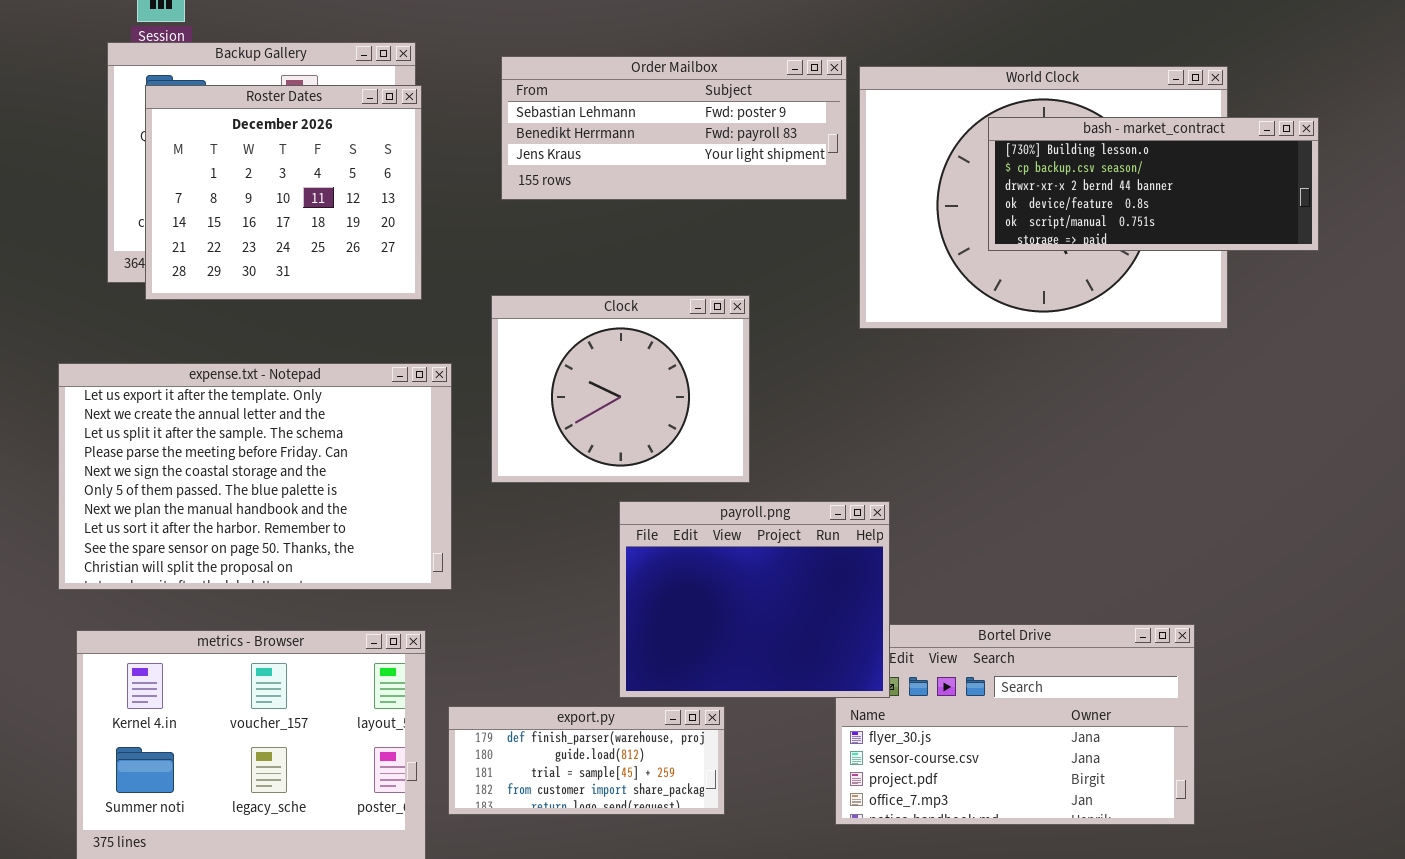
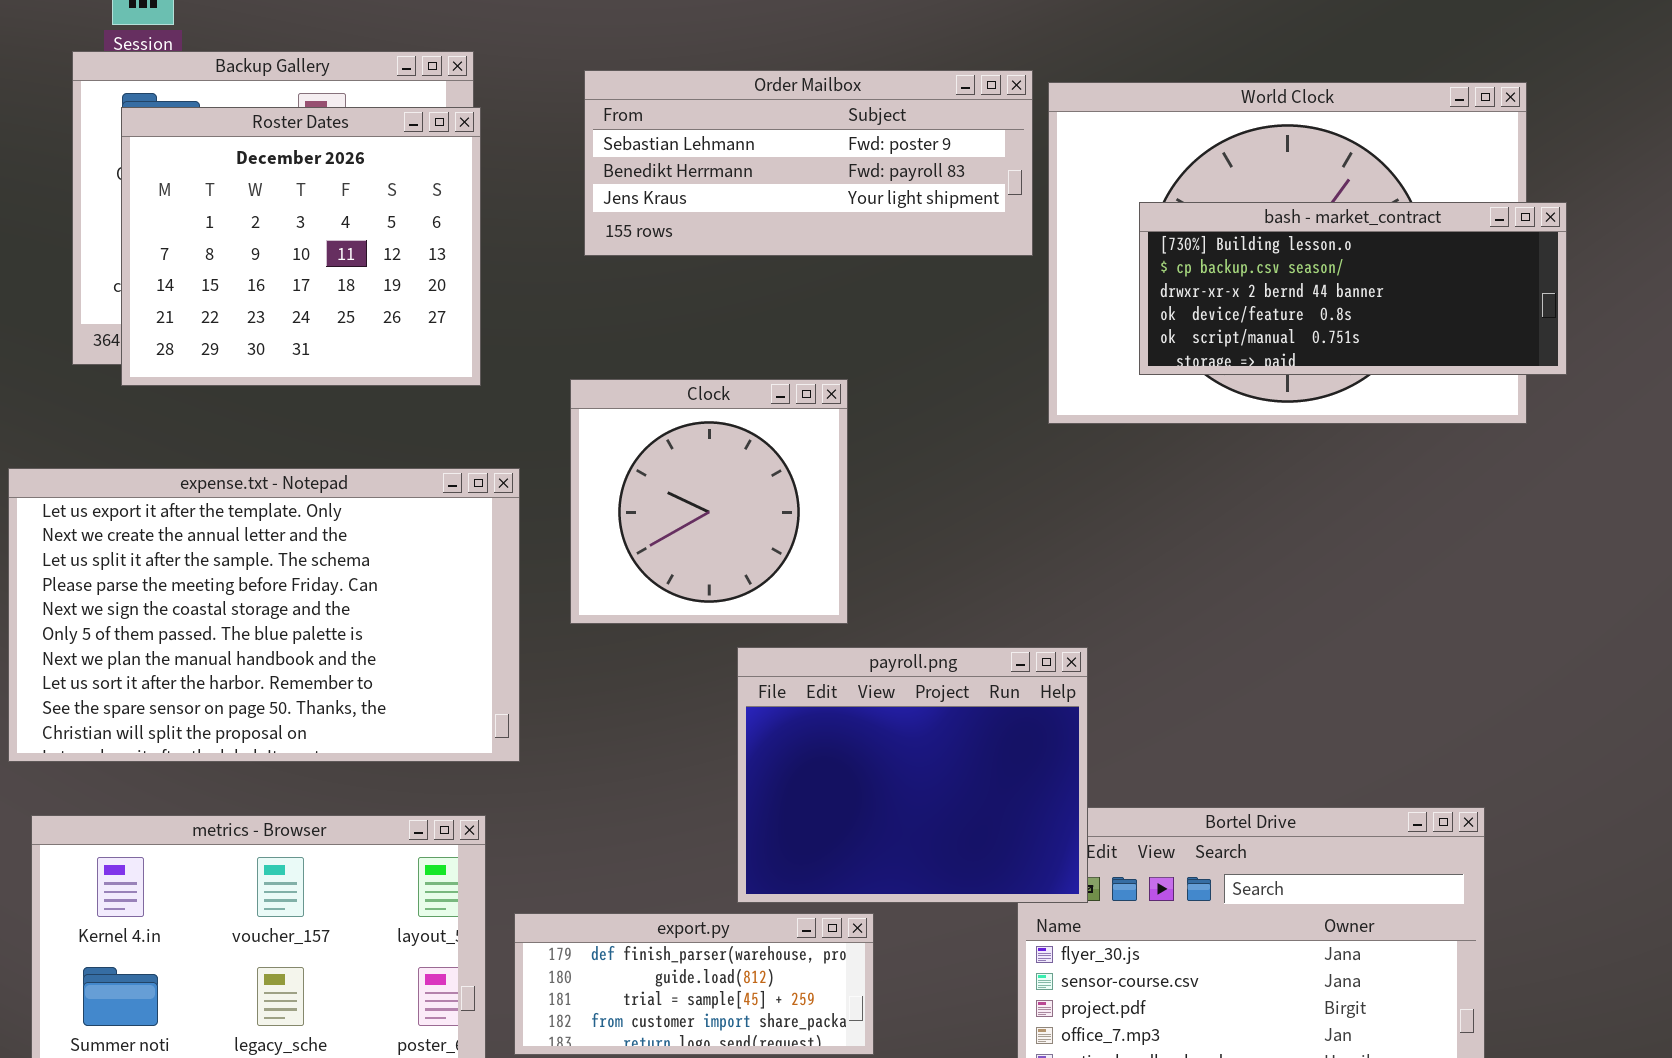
bash - market_contract: [988,117,1319,251] -> [1139,202,1567,375], moved
Clock: [491,295,750,483] -> [570,379,848,624], resized

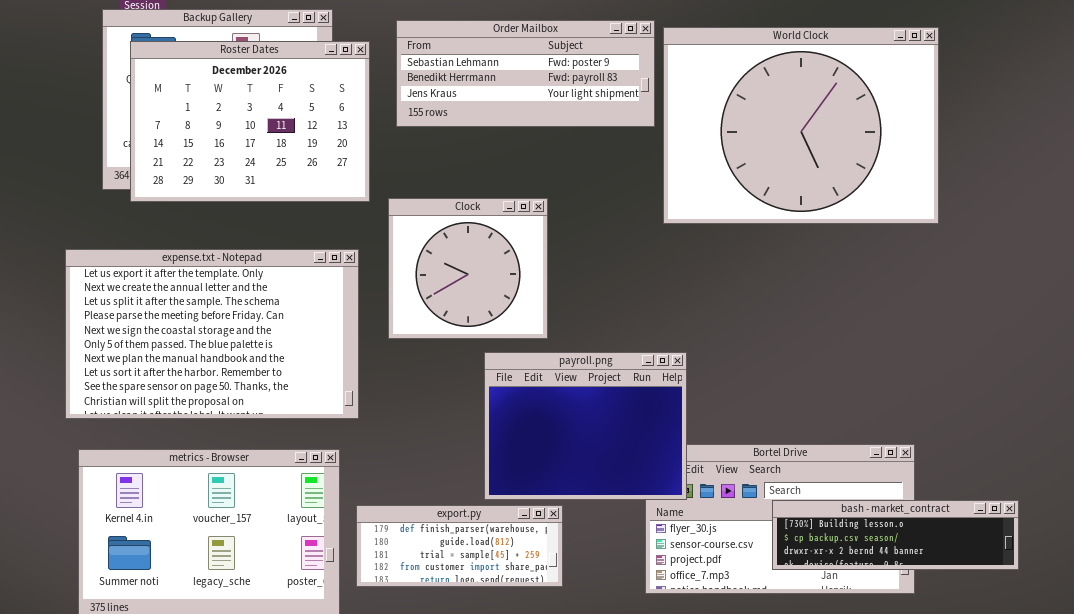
Roster Dates: [121,107,481,386] -> [130,41,370,202], resized
bash - market_contract: [1139,202,1567,375] -> [772,500,1019,570], moved, resized

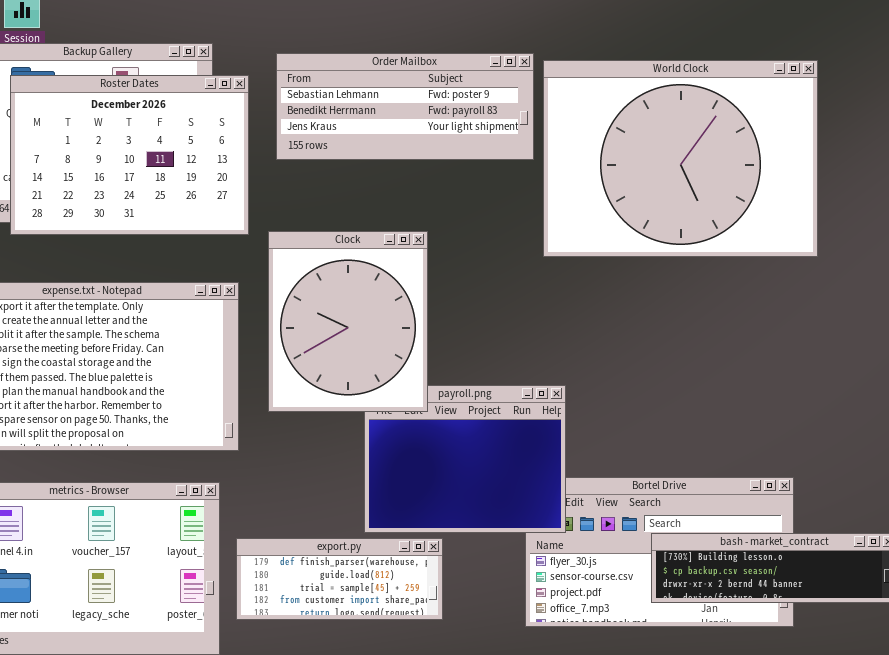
Clock: [388,198,548,339] -> [268,231,428,412], resized

